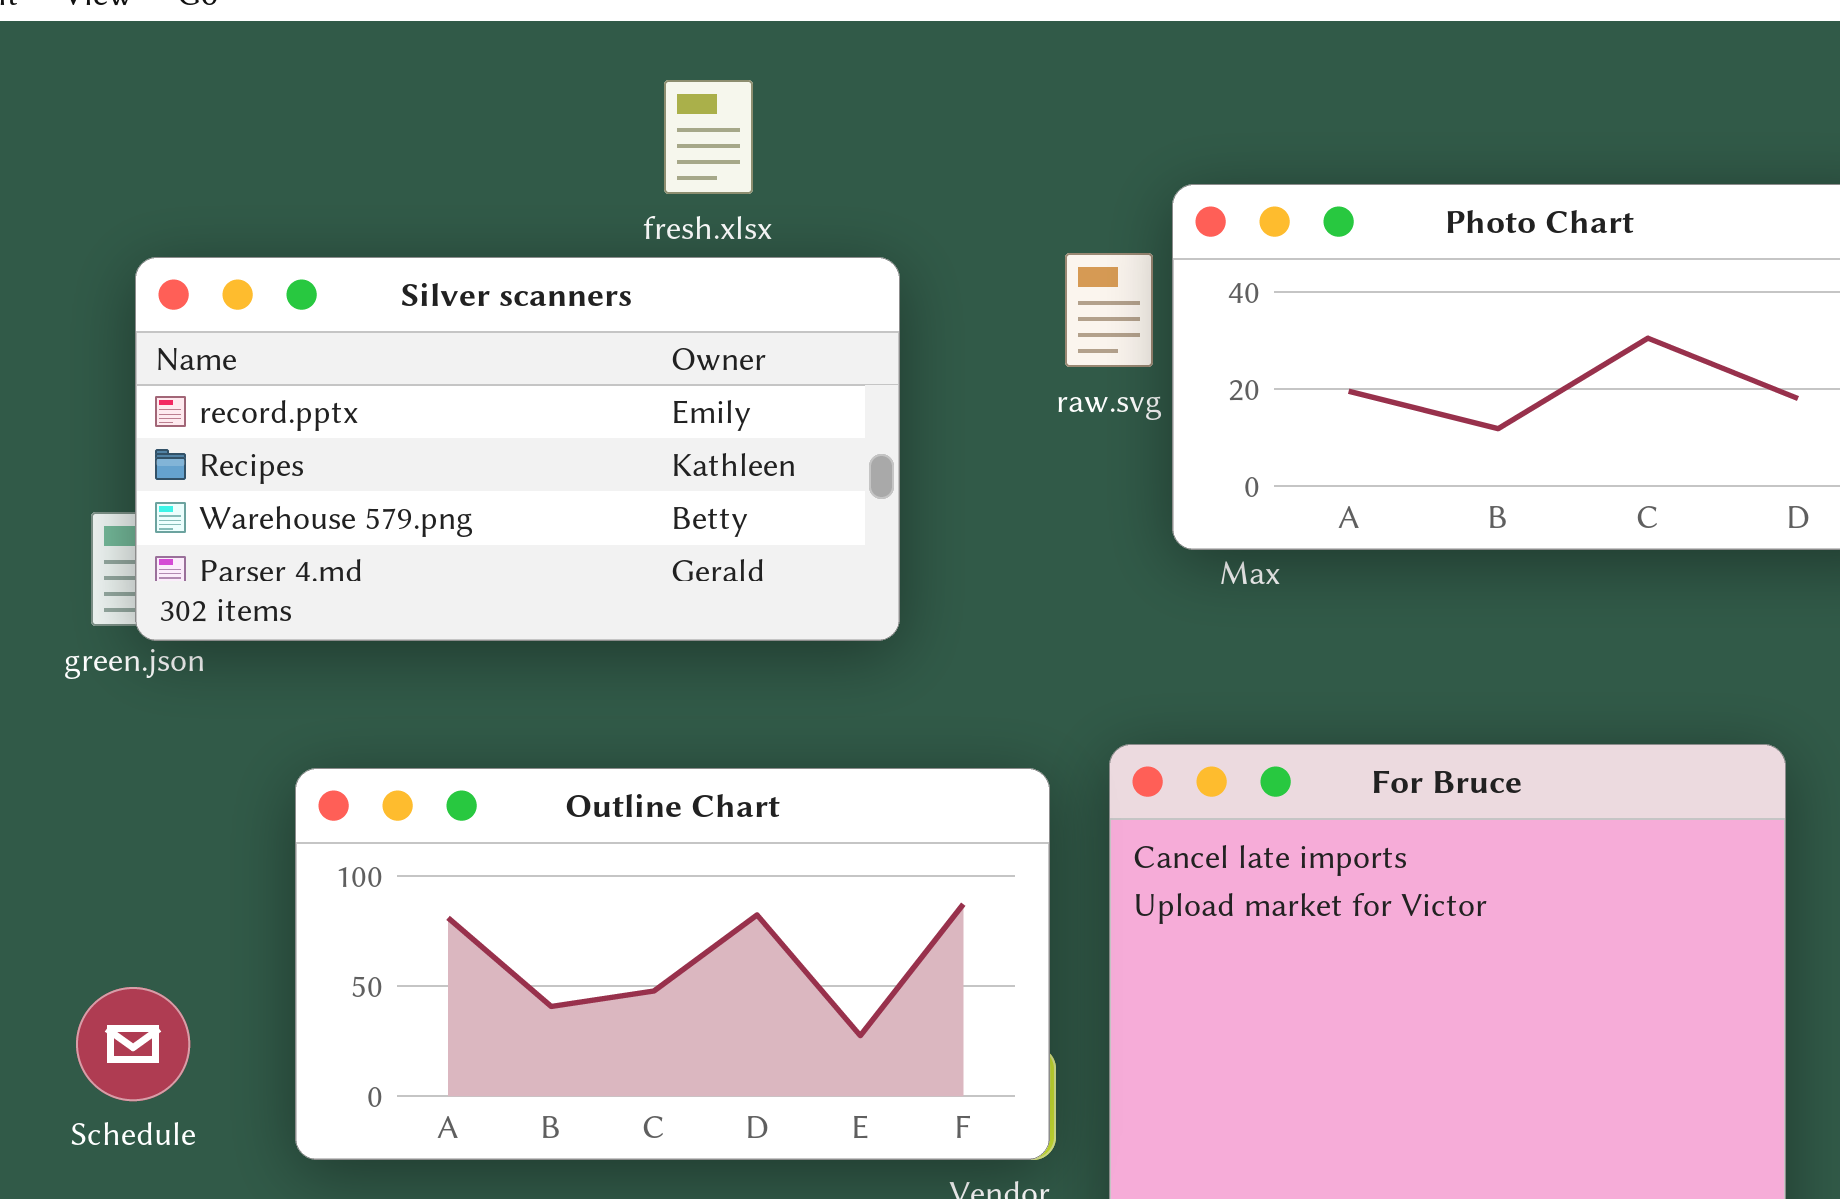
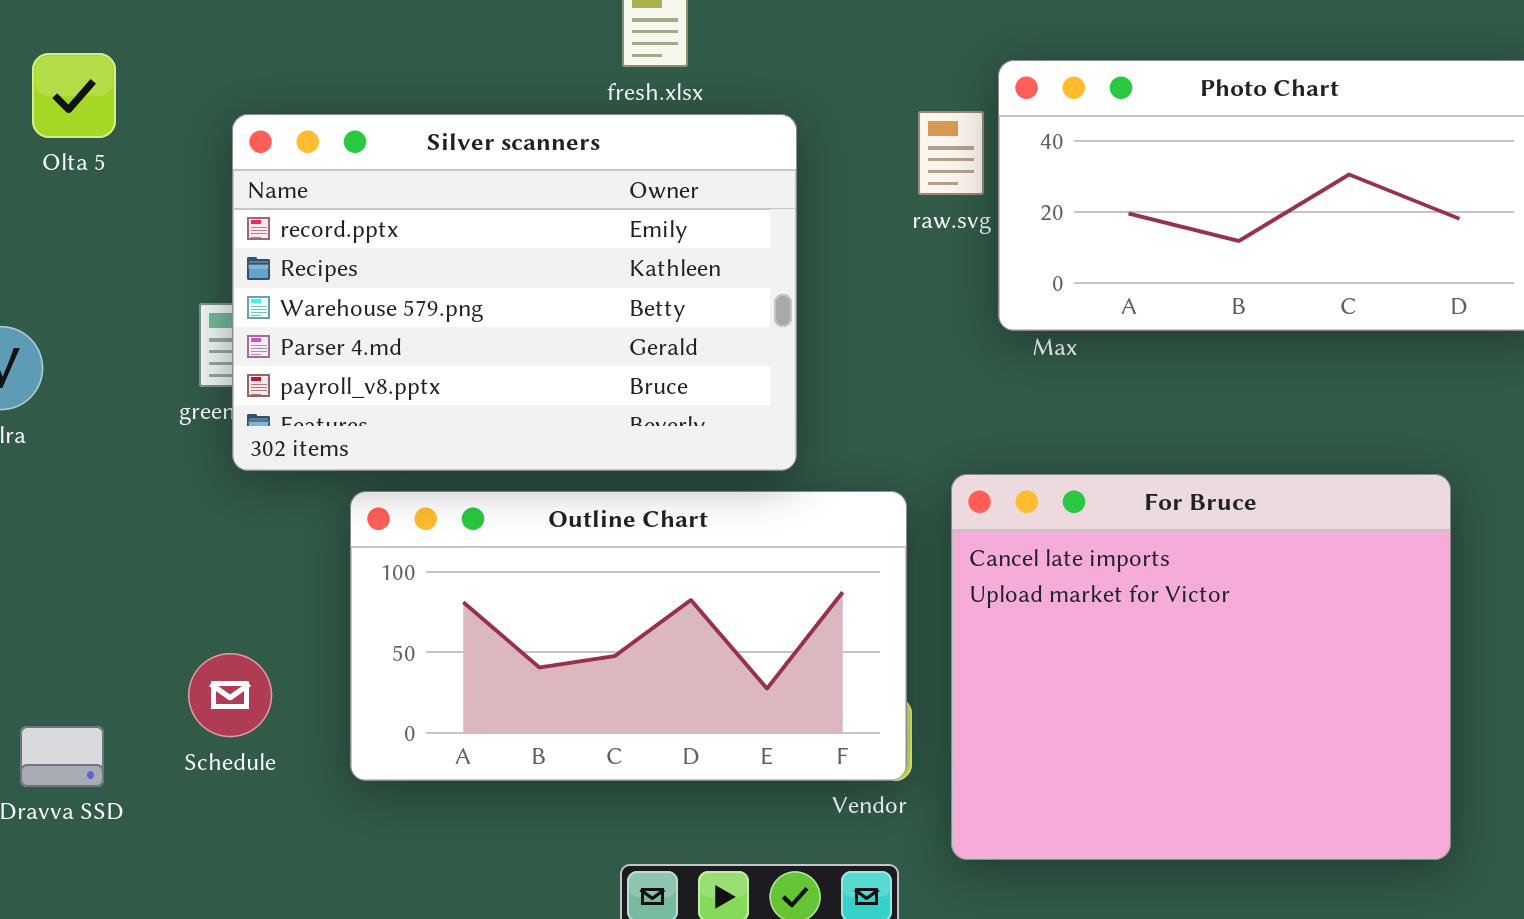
Silver scanners: [135,257,900,641] -> [232,114,797,471], resized

